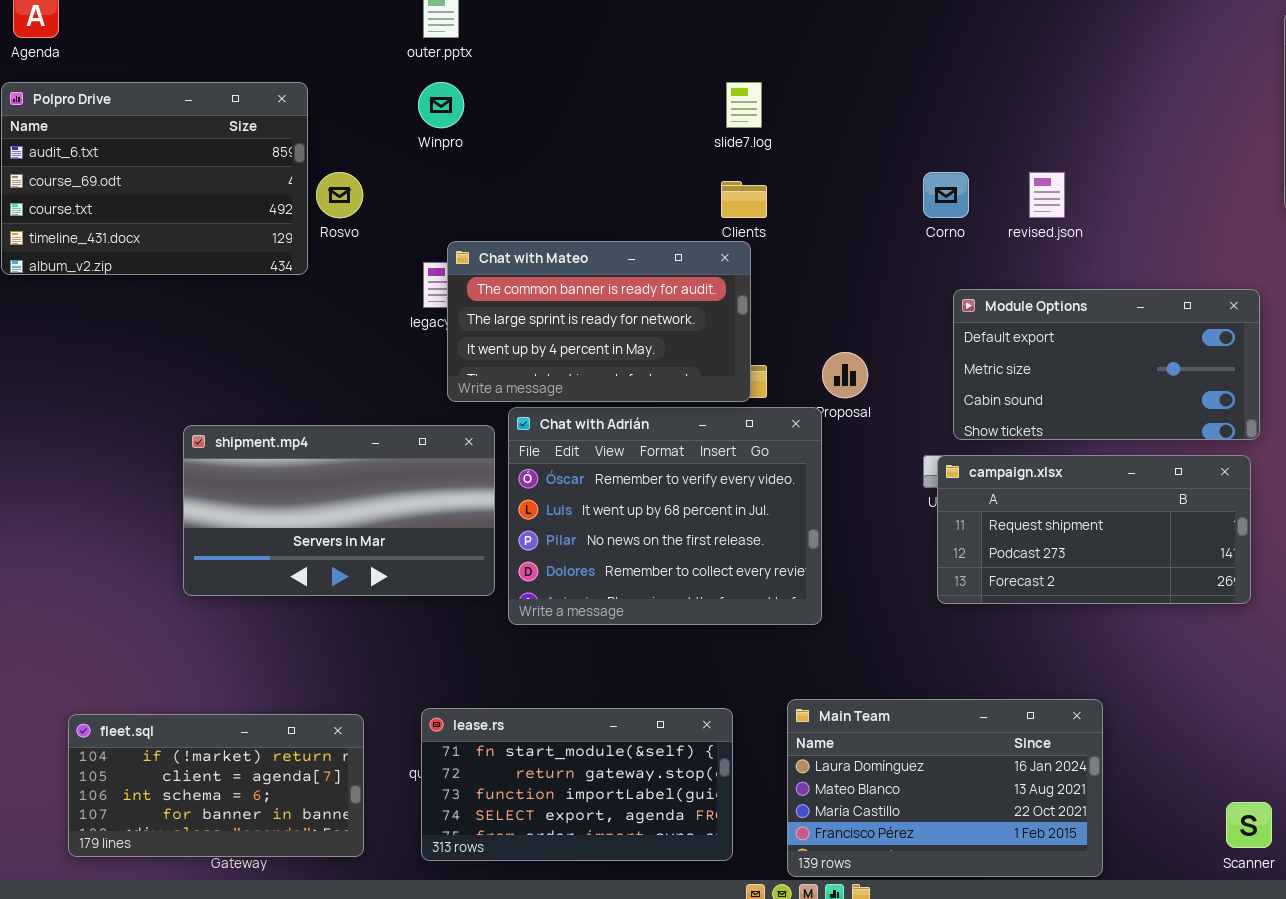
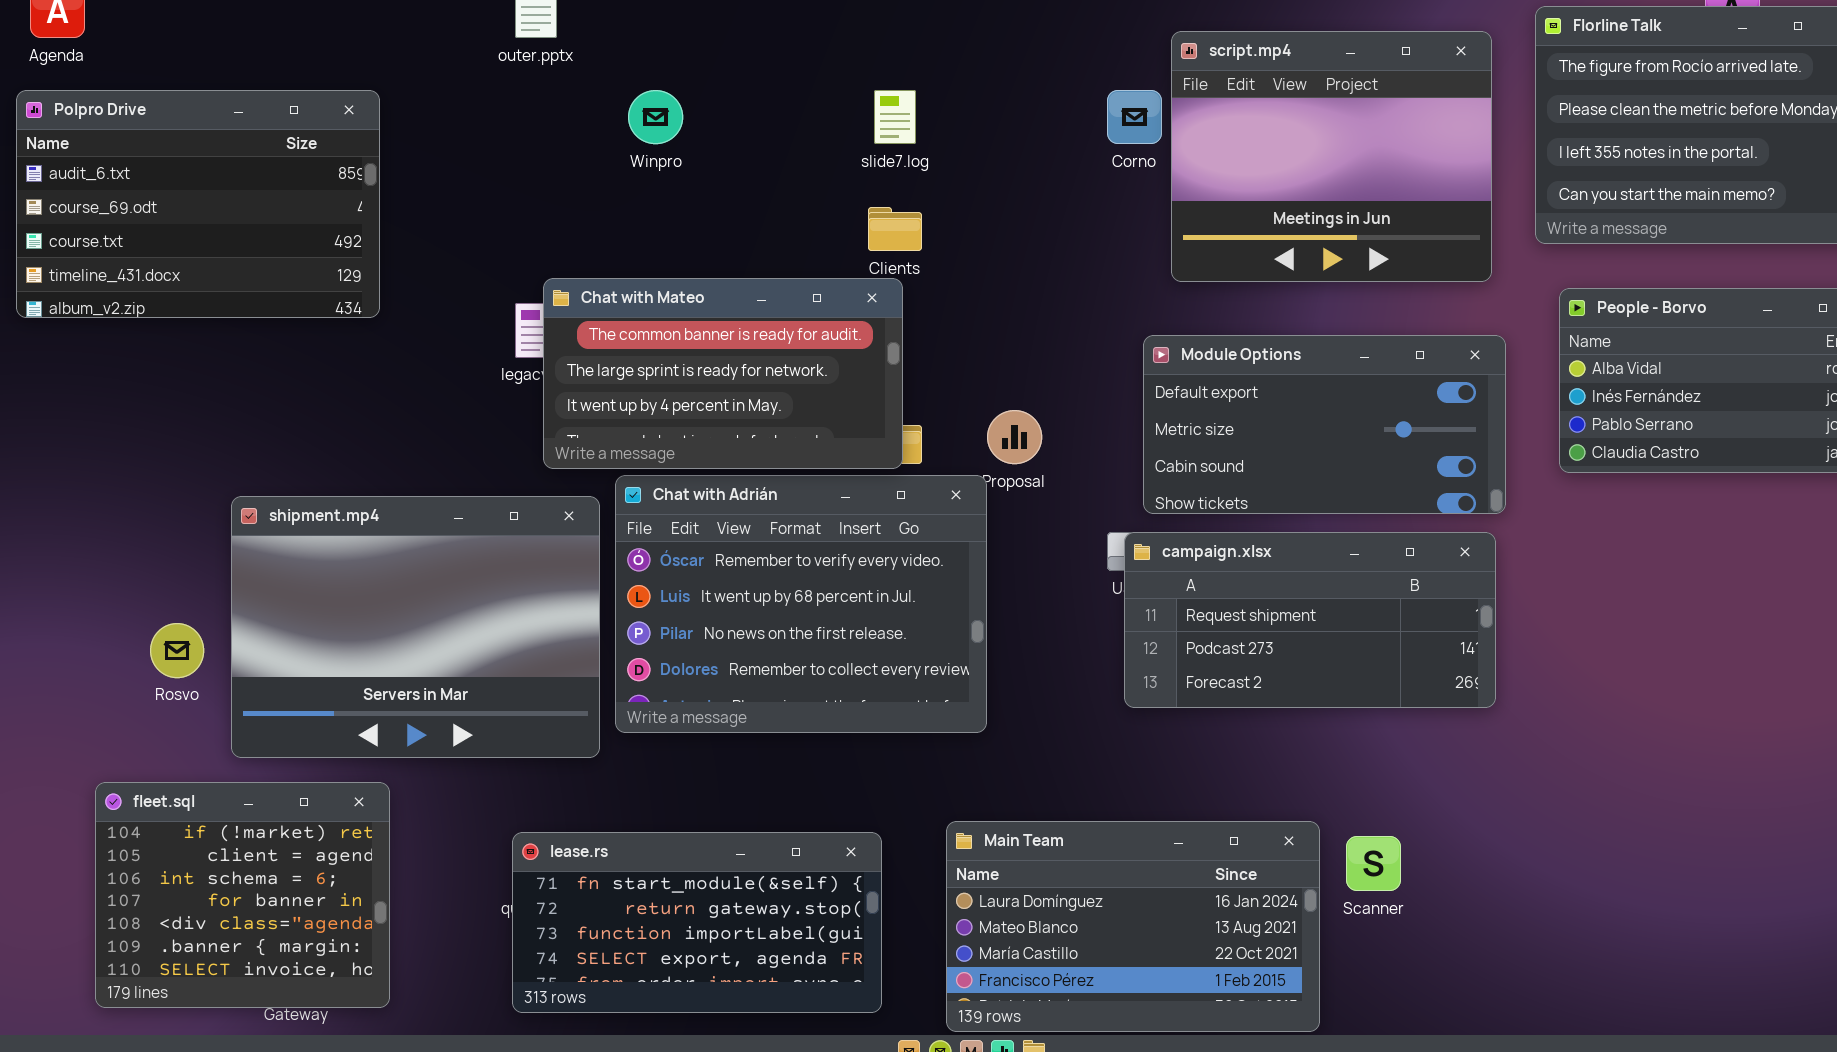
script.mp4: none -> [1171,31,1492,282], opened
Winpro: [418,82,464,128] -> [628,90,683,144], moved
Rosvo: [316,172,363,218] -> [150,623,204,678], moved
Corno: [923,172,969,218] -> [1107,90,1162,144], moved
shipment.mp4: [183,425,495,596] -> [231,496,600,758], resized
fleet.sql: [68,714,364,857] -> [95,782,390,1008], resized
Scanner: [1226,802,1272,848] -> [1346,836,1401,891], moved

